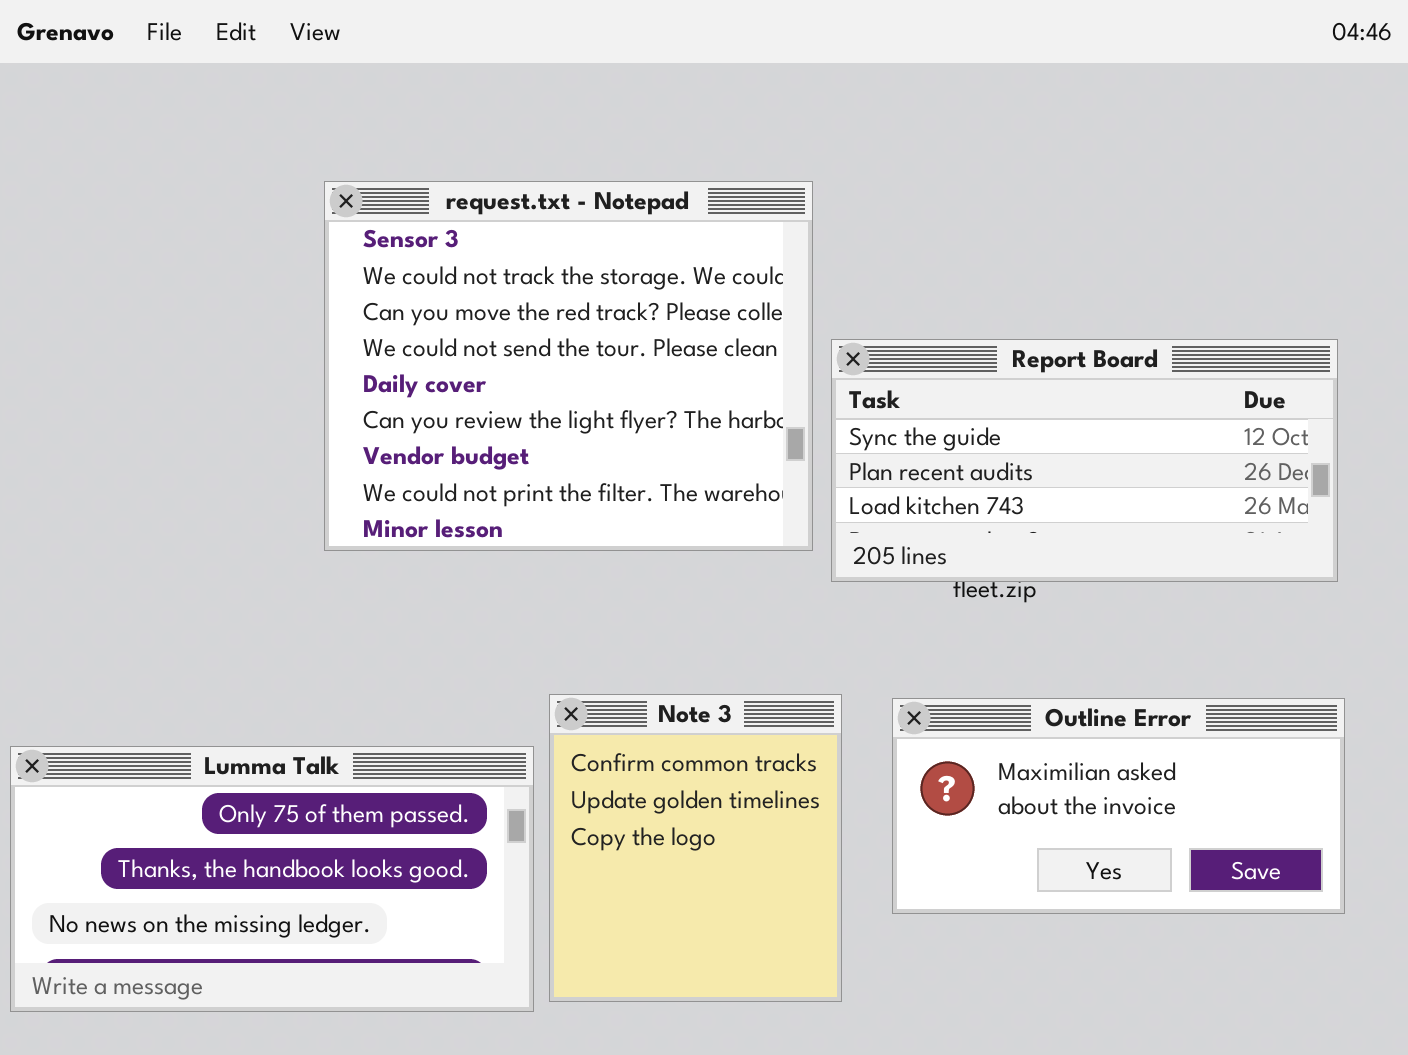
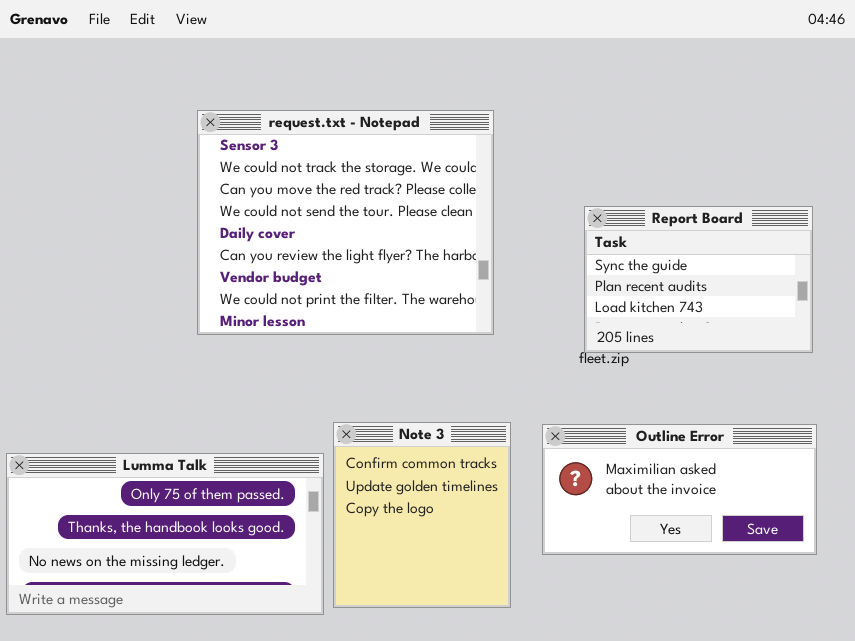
Report Board: [831,339,1338,582] -> [584,206,813,353], resized

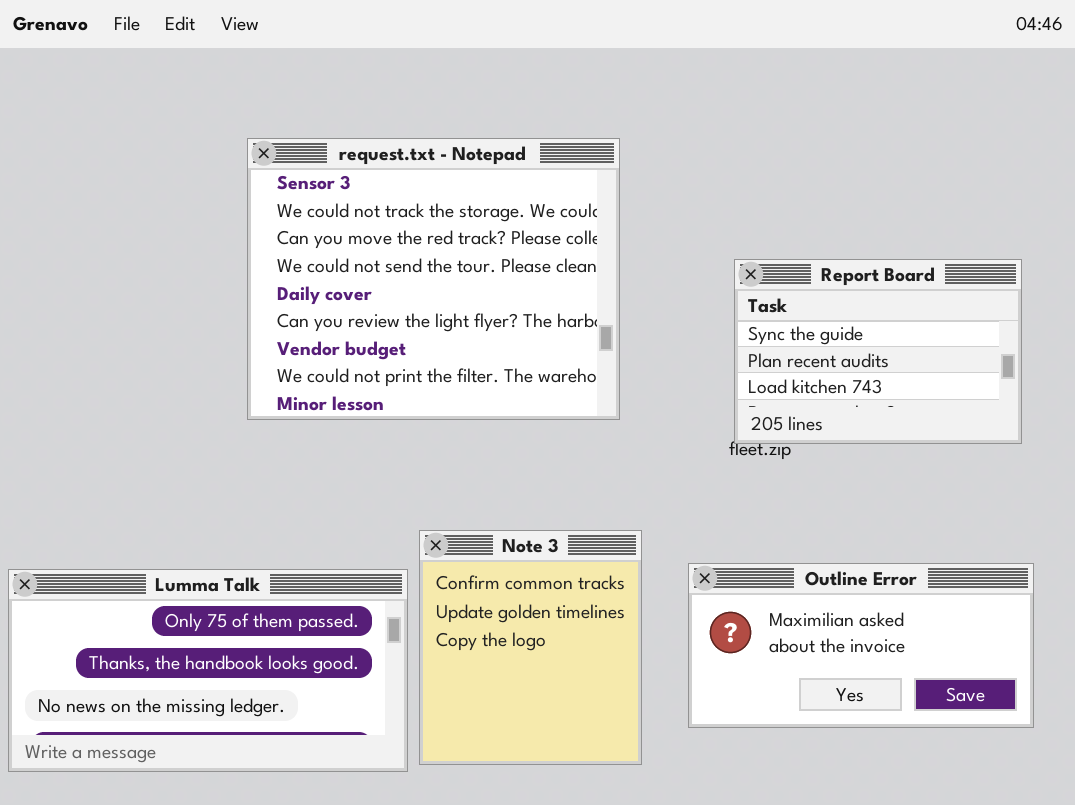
Outline Error: [542,424,817,555] -> [688,563,1034,728], moved

